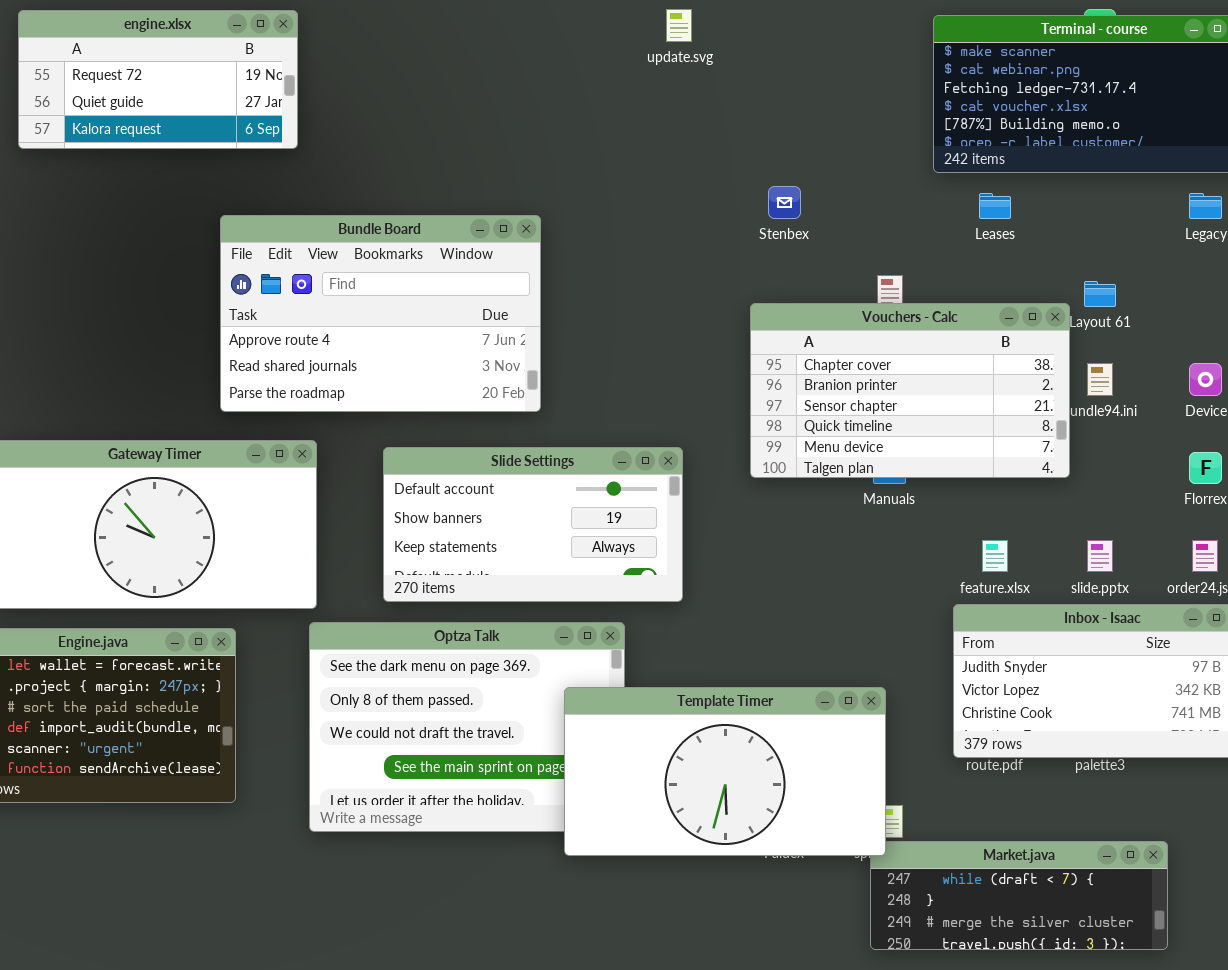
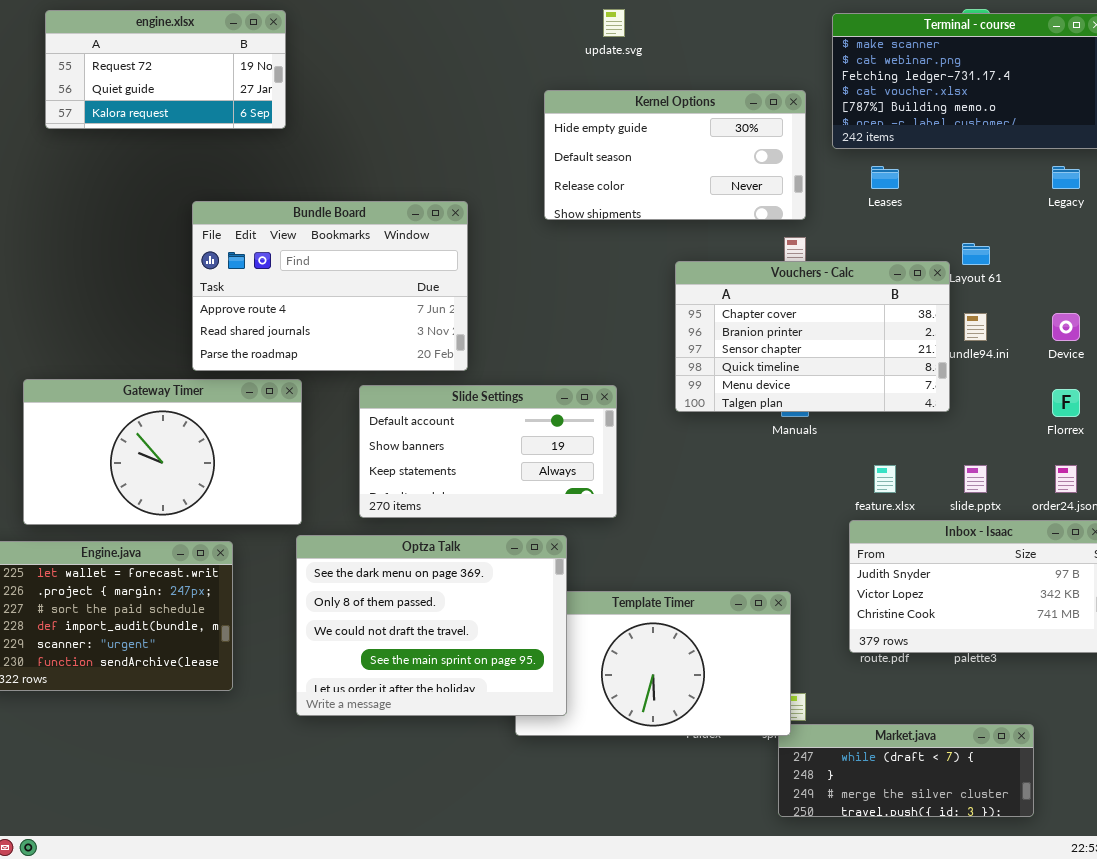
Kernel Options: none -> [544,90,806,220], opened
Bundle Board: [220,215,541,412] -> [192,201,468,371], moved
Optza Talk: [309,622,625,832] -> [296,535,567,716], raised

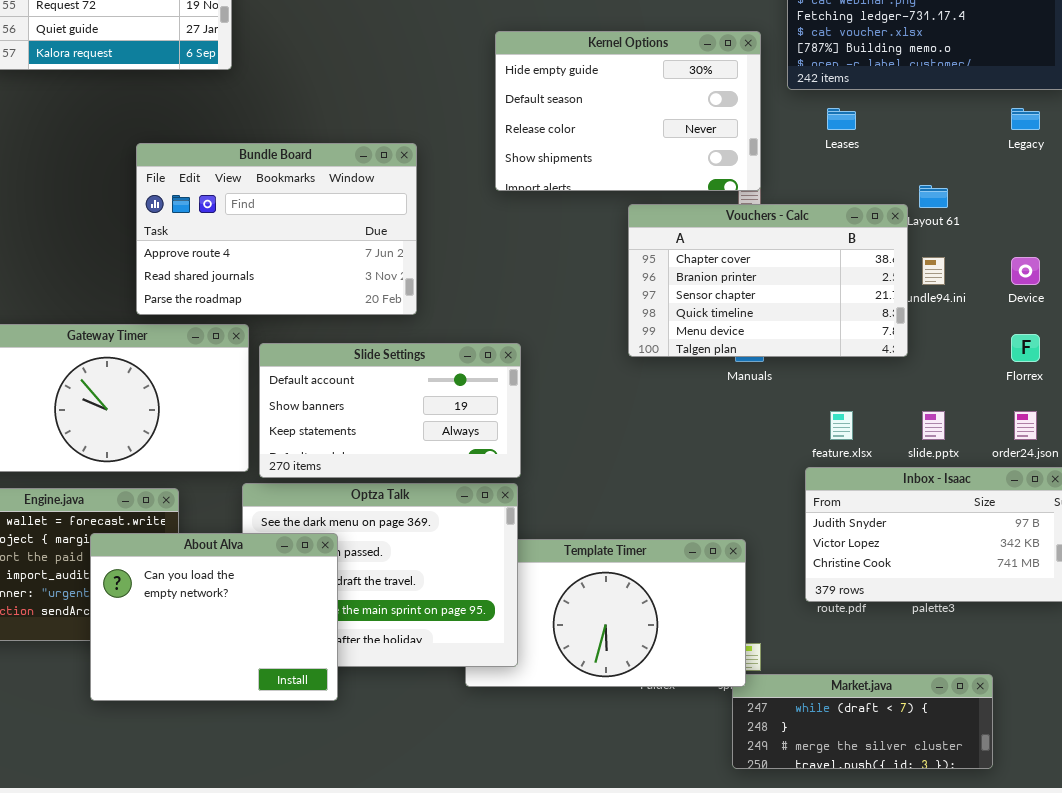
Kernel Options: [544,90,806,220] -> [495,31,761,191], resized
Slide Settings: [359,385,617,518] -> [259,343,521,478], moved
About Alva: none -> [90,533,338,701], opened

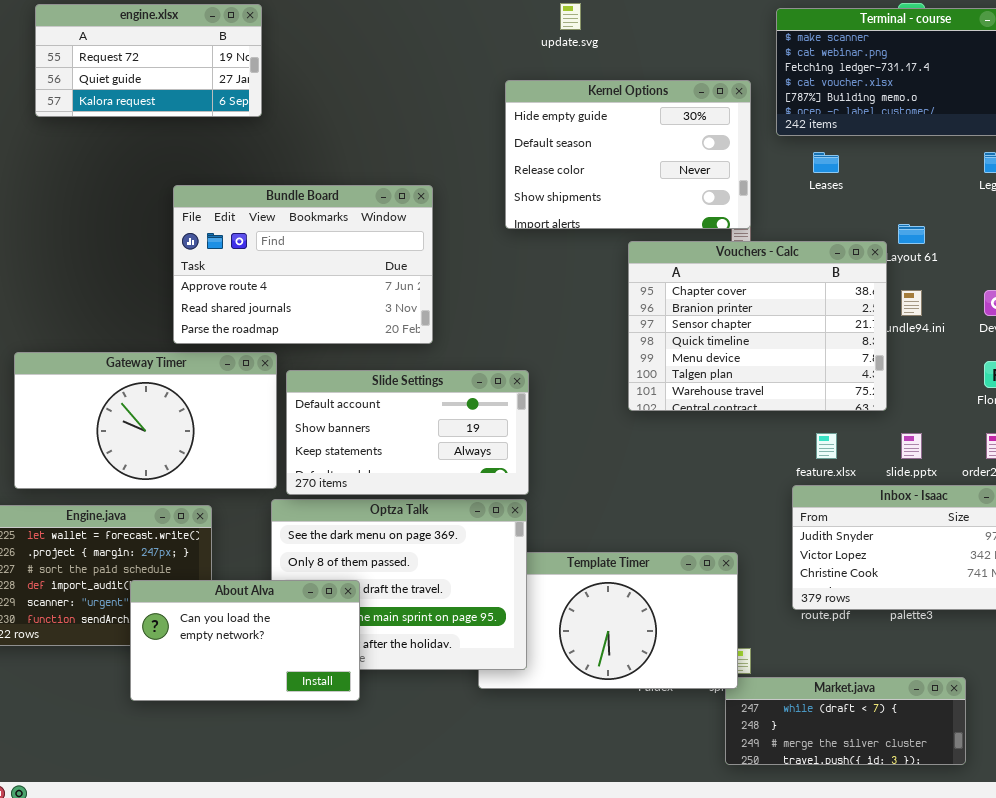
Vouchers - Calc: [628,204,908,357] -> [628,241,887,411], resized
About Alva: [90,533,338,701] -> [130,580,360,701], resized

